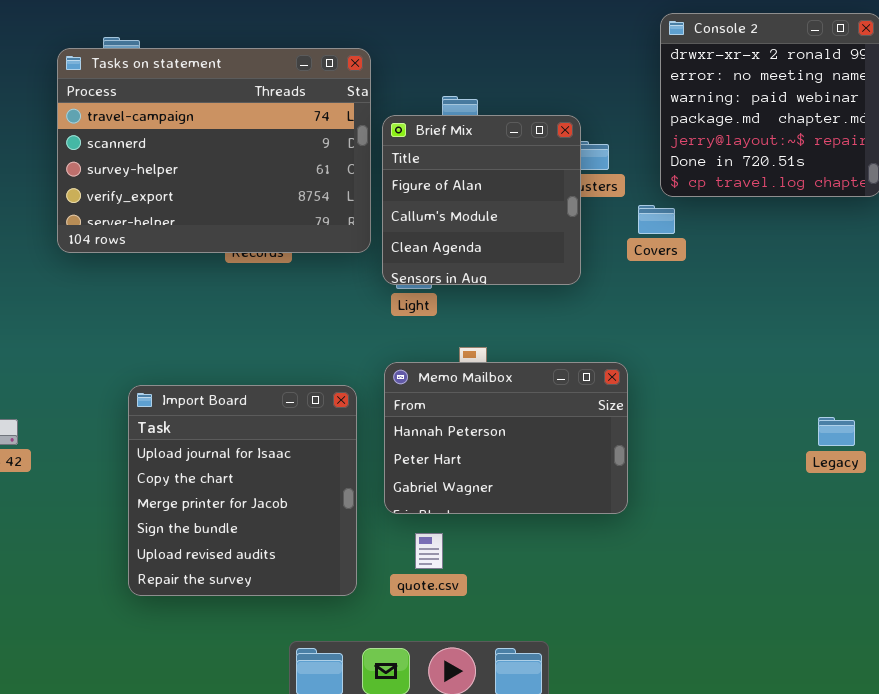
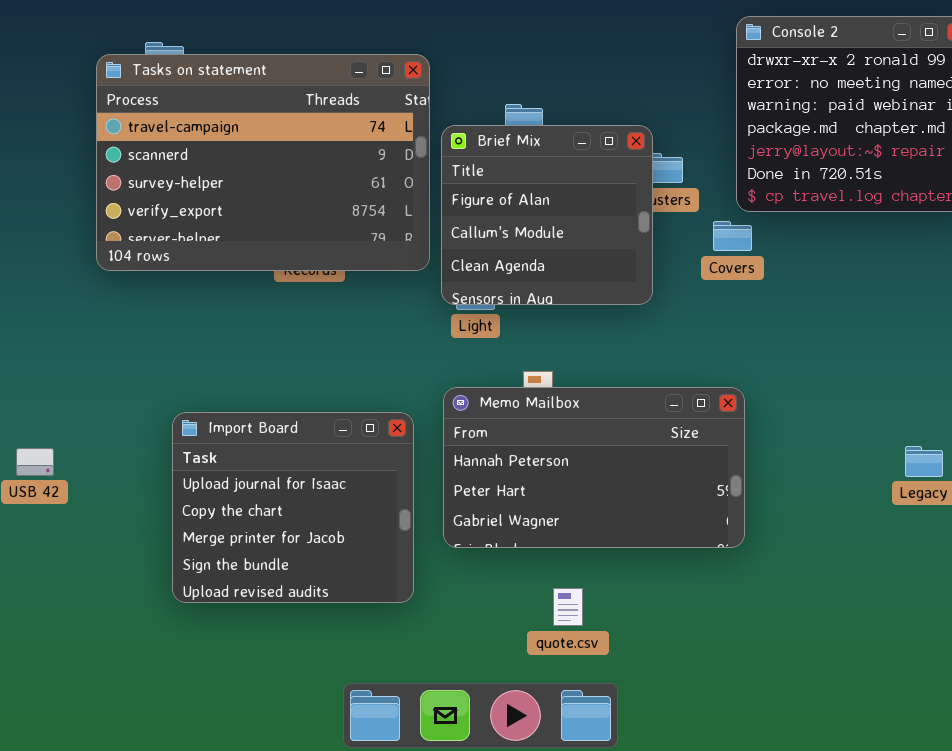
Memo Mailbox: [384,362,628,514] -> [443,387,745,548], resized
Import Board: [128,385,357,596] -> [172,412,414,603], resized
quote.csv: [415,533,443,569] -> [553,588,583,626], moved

